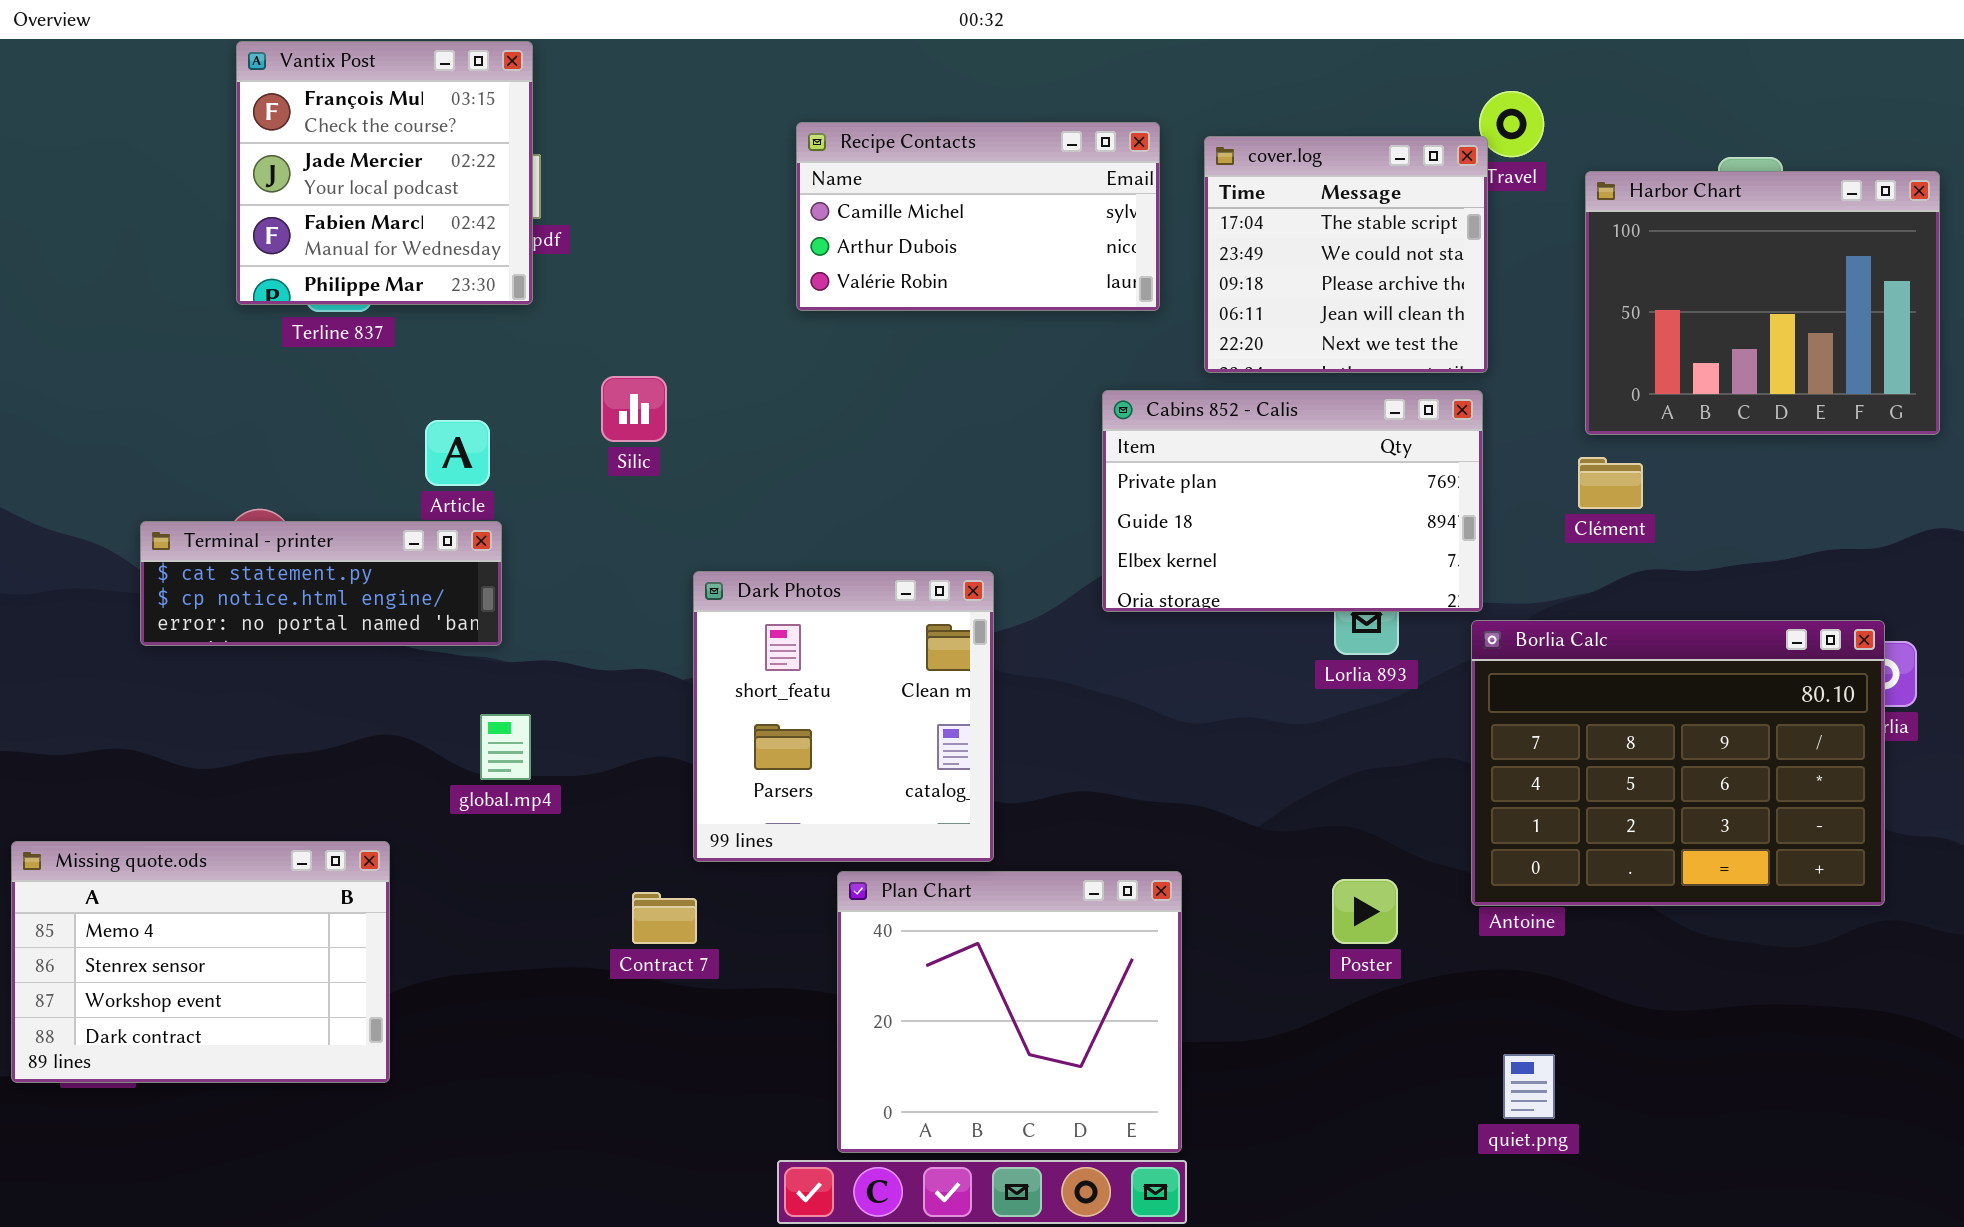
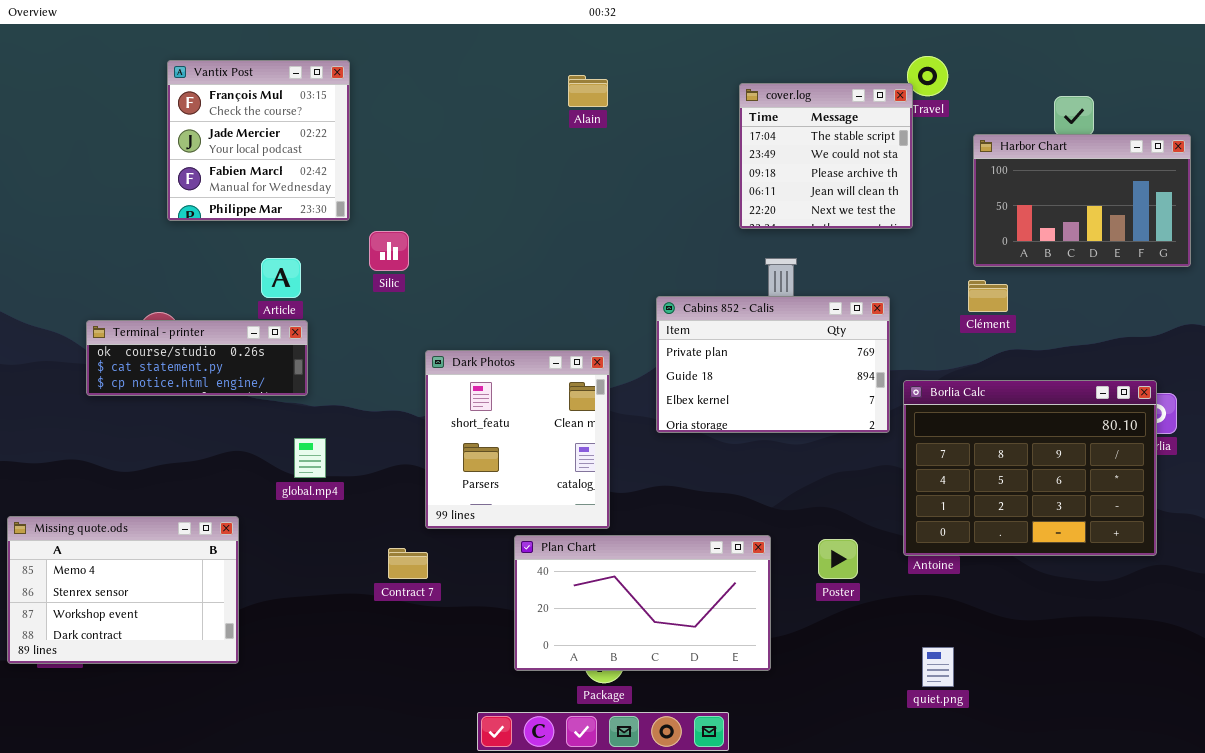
Vantix Post: [236,41,533,305] -> [167,60,350,221], moved
Recipe Contacts: [796,122,1160,311] -> none, closed
Harbor Chart: [1585,171,1940,435] -> [973,134,1191,267], resized
Cabins 852 - Calis: [1102,390,1483,612] -> [656,296,890,433], moved
Terminal - printer: [140,521,502,646] -> [86,320,308,396], scrolled up 1 row
Plan Chart: [837,871,1182,1153] -> [514,535,771,671], resized

